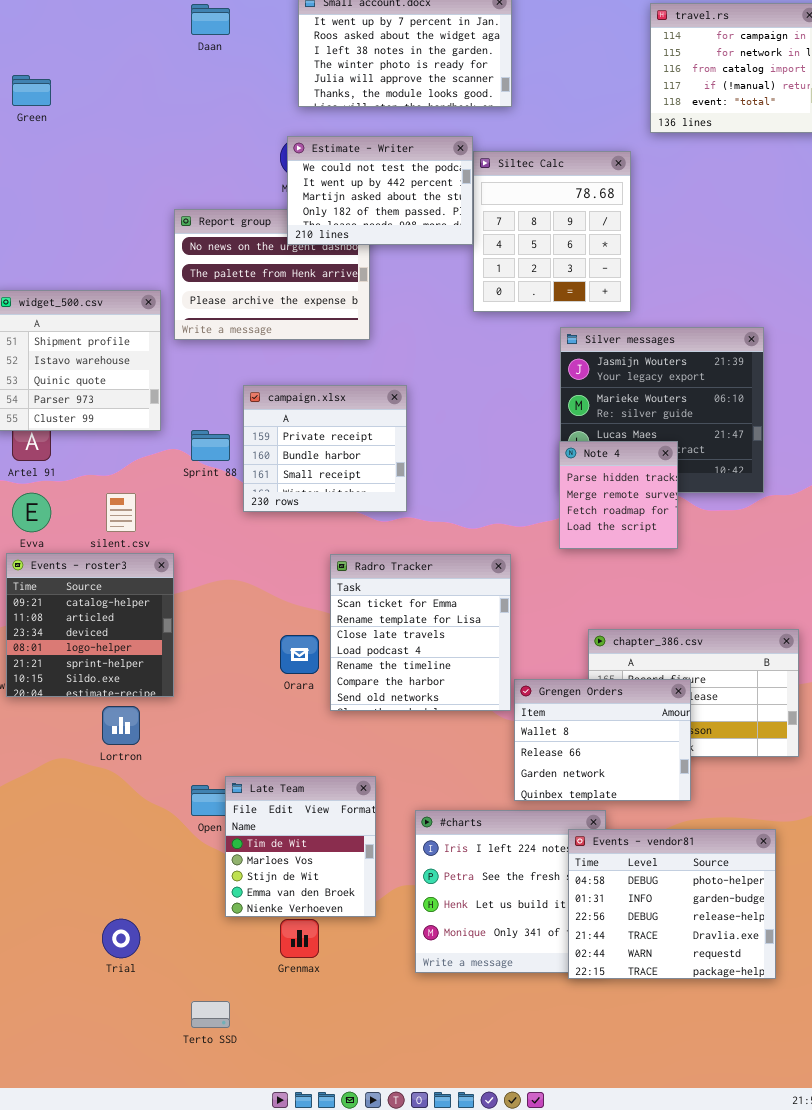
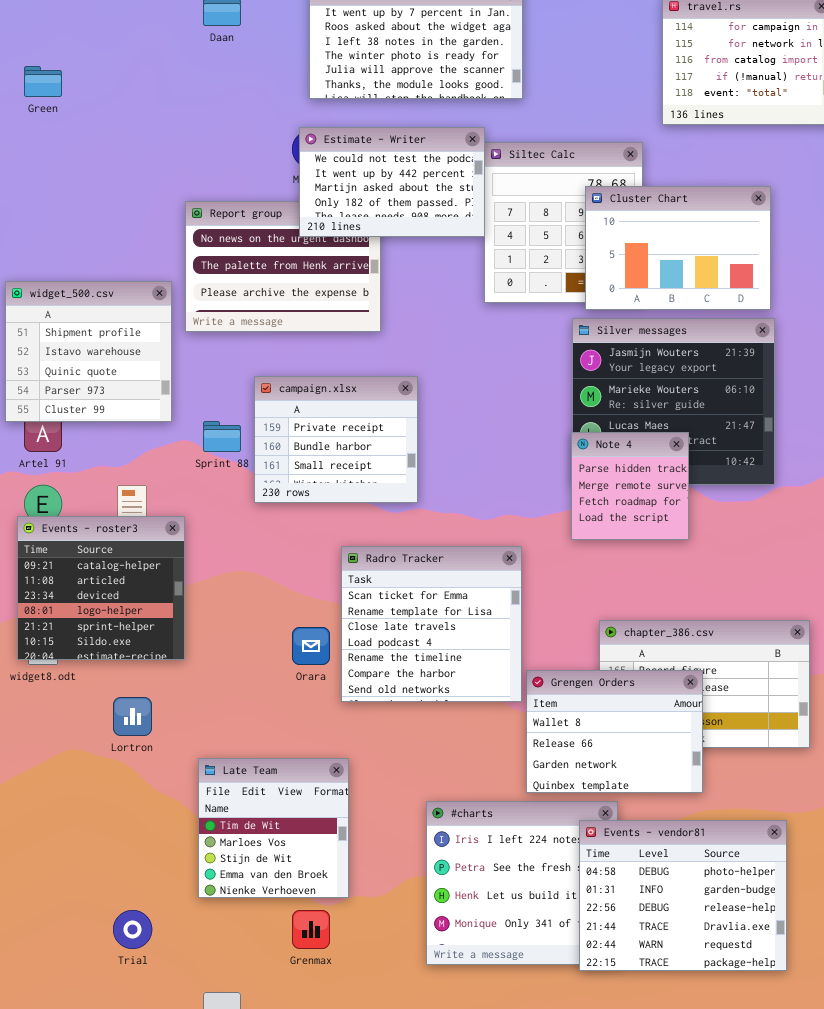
Cluster Chart: none -> [585,186,771,310], opened
Events - roster3: [6,553,174,697] -> [17,516,185,660], moved
Late Team: [225,776,376,917] -> [198,758,349,898], moved

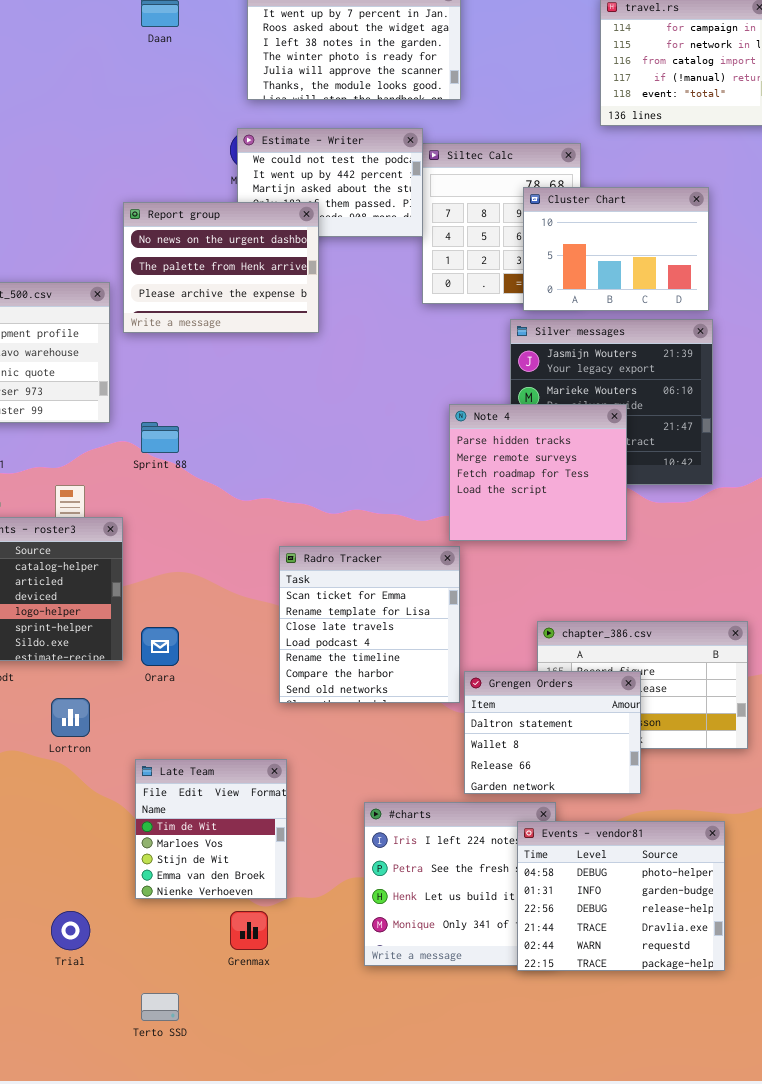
Report group: [185,201,381,332] -> [123,202,319,333], raised
campaign.xlsx: [254,376,418,503] -> none, closed
Note 4: [571,432,689,540] -> [449,404,627,541], resized
Orara: [292,627,330,665] -> [141,627,179,666], moved
Grengen Orders: [526,670,703,793] -> [464,671,641,794], scrolled up 1 row

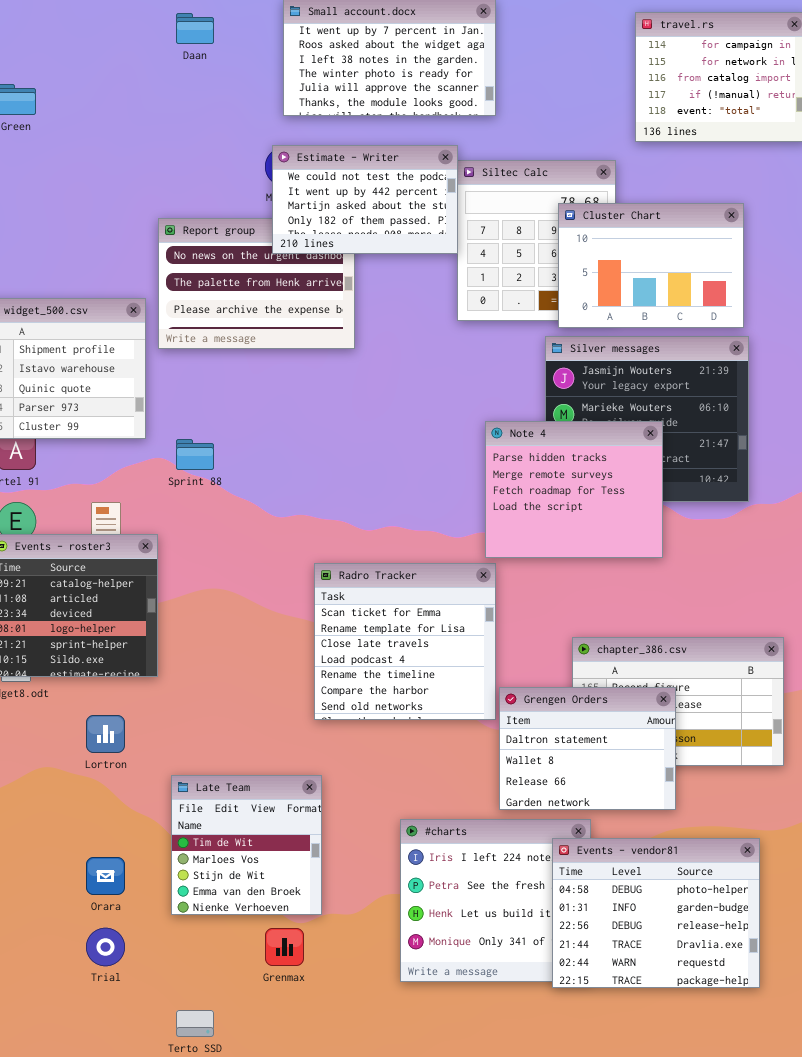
Estimate - Writer: [237,128,423,237] -> [272,145,458,254], raised
Orara: [141,627,179,666] -> [86,857,125,895], moved

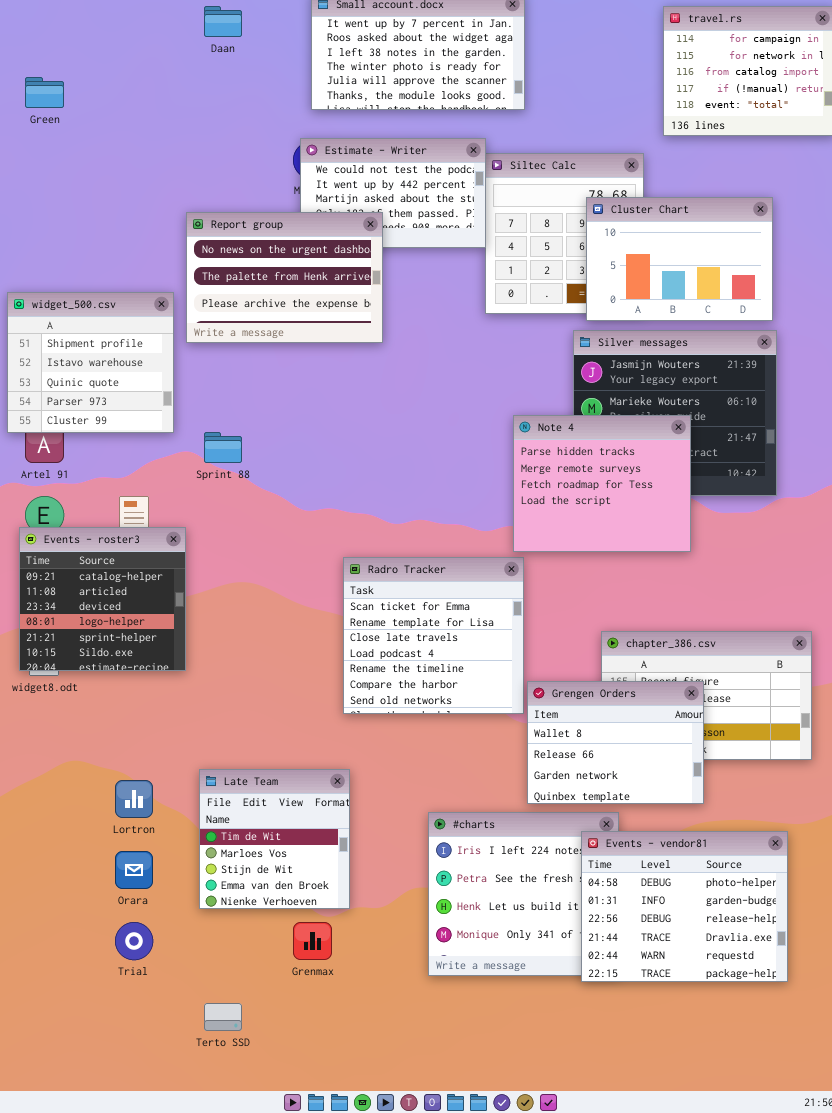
Report group: [158,218,355,349] -> [186,212,383,343], raised
Grengen Orders: [499,687,676,810] -> [527,681,704,804], scrolled down 1 row
Lortron: [86,715,125,753] -> [115,780,153,818], moved

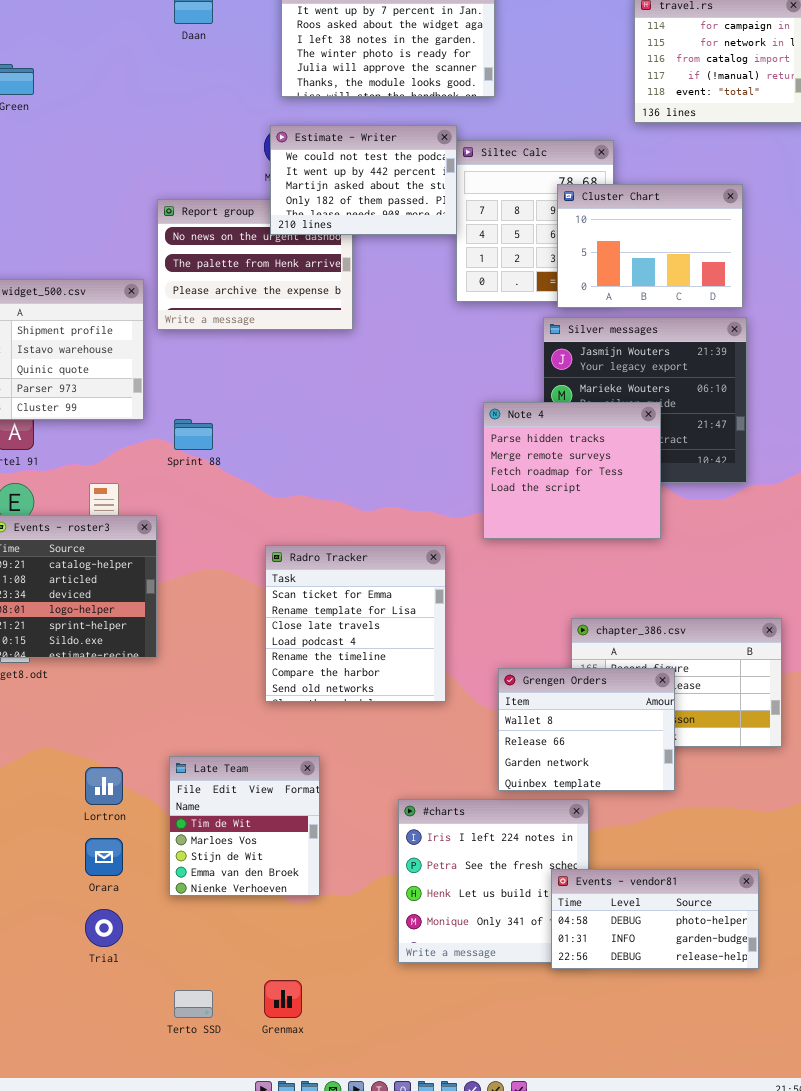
Estimate - Writer: [300,138,486,248] -> [270,125,457,235], raised
Radro Tracker: [343,557,524,714] -> [265,545,446,702], moved
Events - vendor81: [581,831,788,982] -> [551,869,759,969], resized
Grenmax: [293,922,332,960] -> [264,980,302,1018], moved

